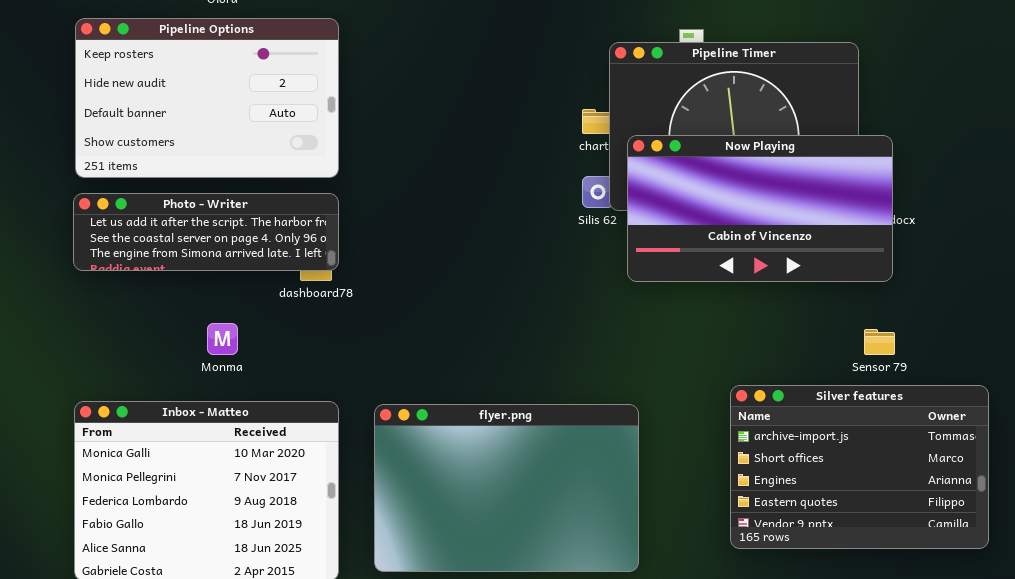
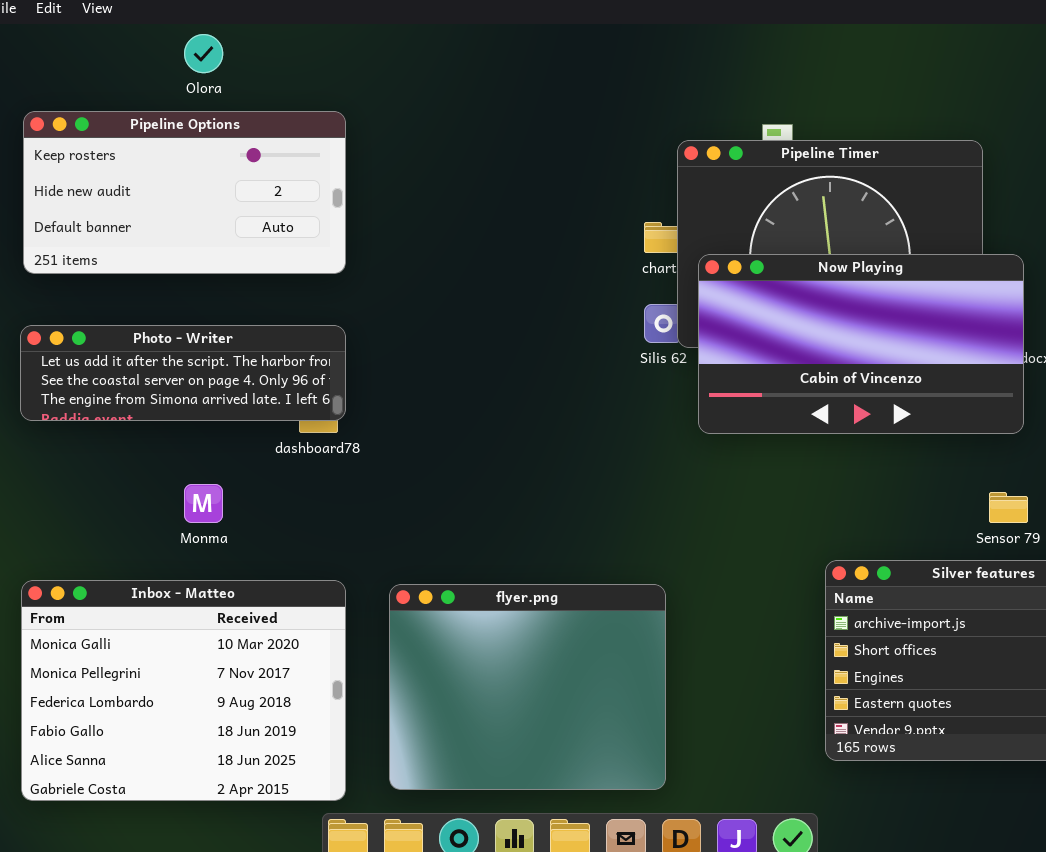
Pipeline Options: [75,18,339,178] -> [23,111,346,274], resized
flyer.png: [374,404,639,572] -> [389,584,666,790], resized

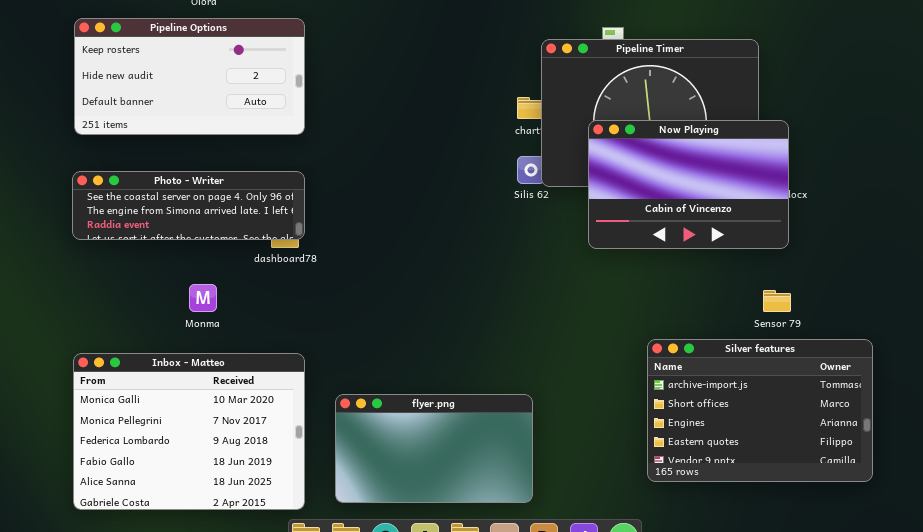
Now Playing: [698,254,1024,434] -> [588,120,789,249], resized
Photo - Writer: [20,325,346,421] -> [72,171,305,240], scrolled down 1 row
flyer.png: [389,584,666,790] -> [335,394,533,503], resized

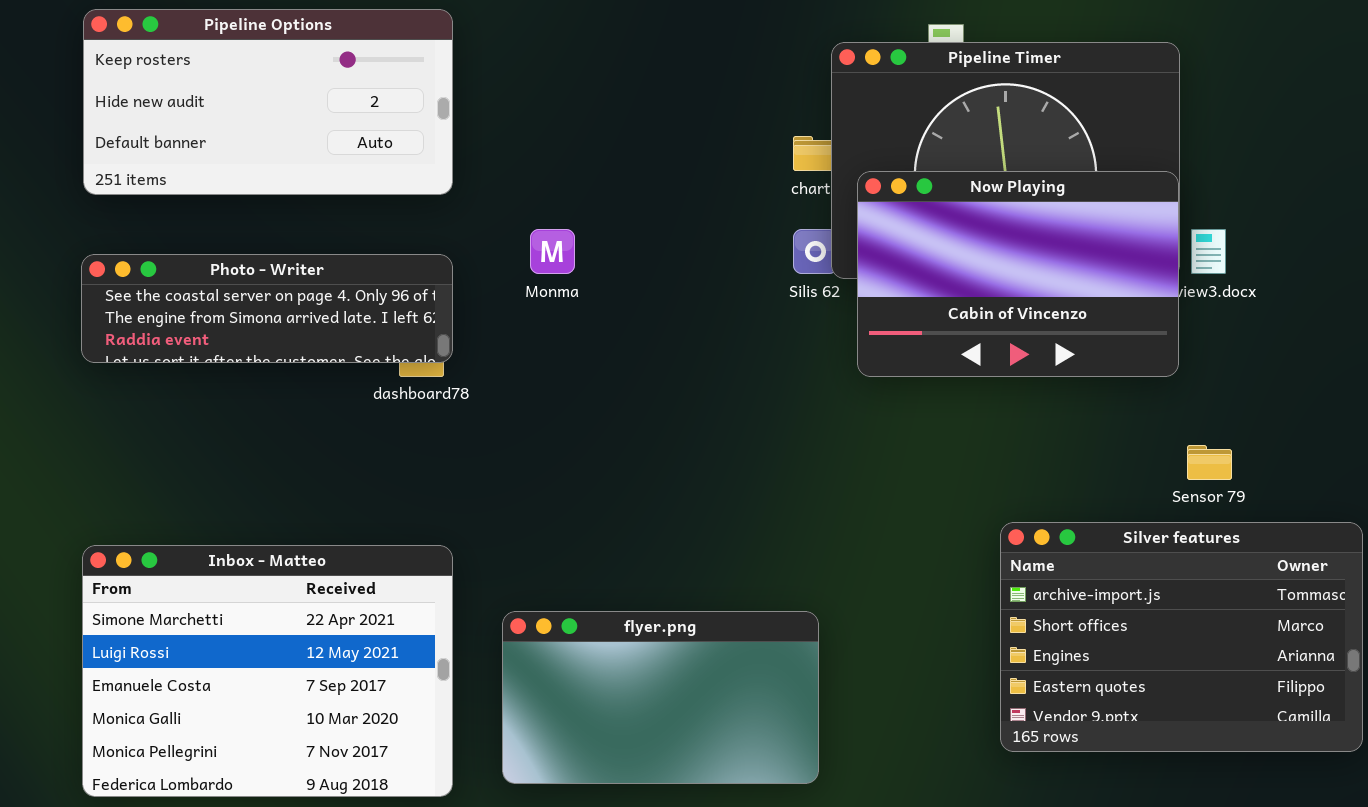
Now Playing: [588,120,789,249] -> [857,171,1179,377], moved
Monma: [189,284,217,312] -> [530,229,575,274], moved
Inbox - Matteo: [73,353,305,510] -> [82,545,453,797], scrolled up 3 rows

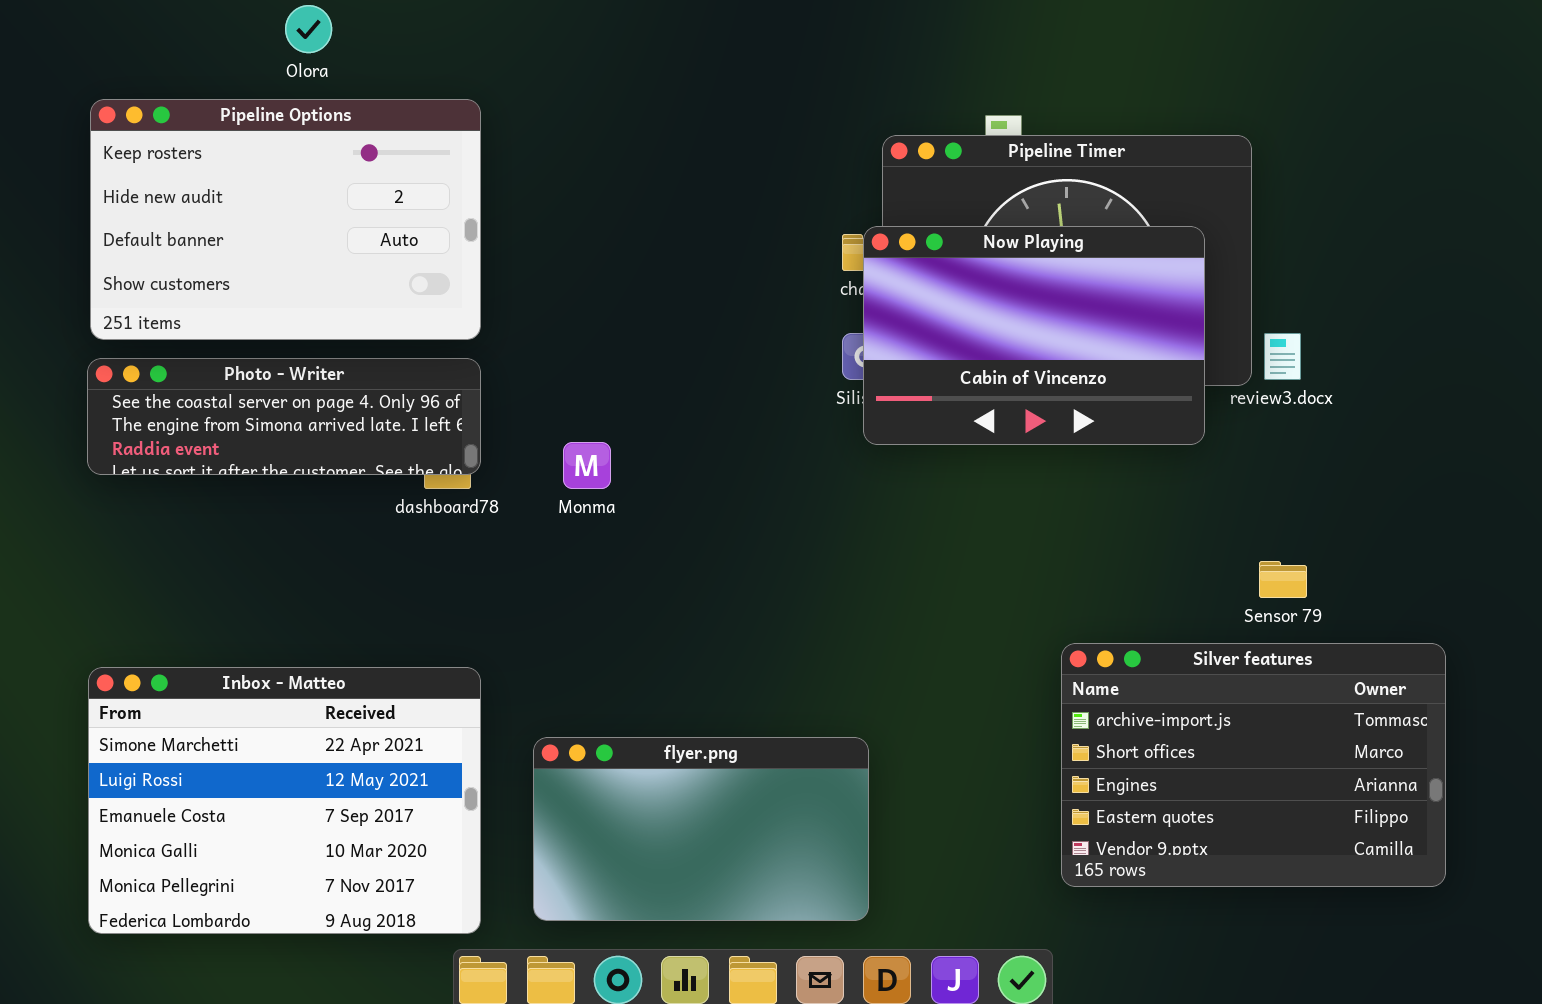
Pipeline Options: [83,9,453,195] -> [90,99,481,340], resized
Now Playing: [857,171,1179,377] -> [863,226,1205,445], moved
Monma: [530,229,575,274] -> [563,442,611,489], moved

